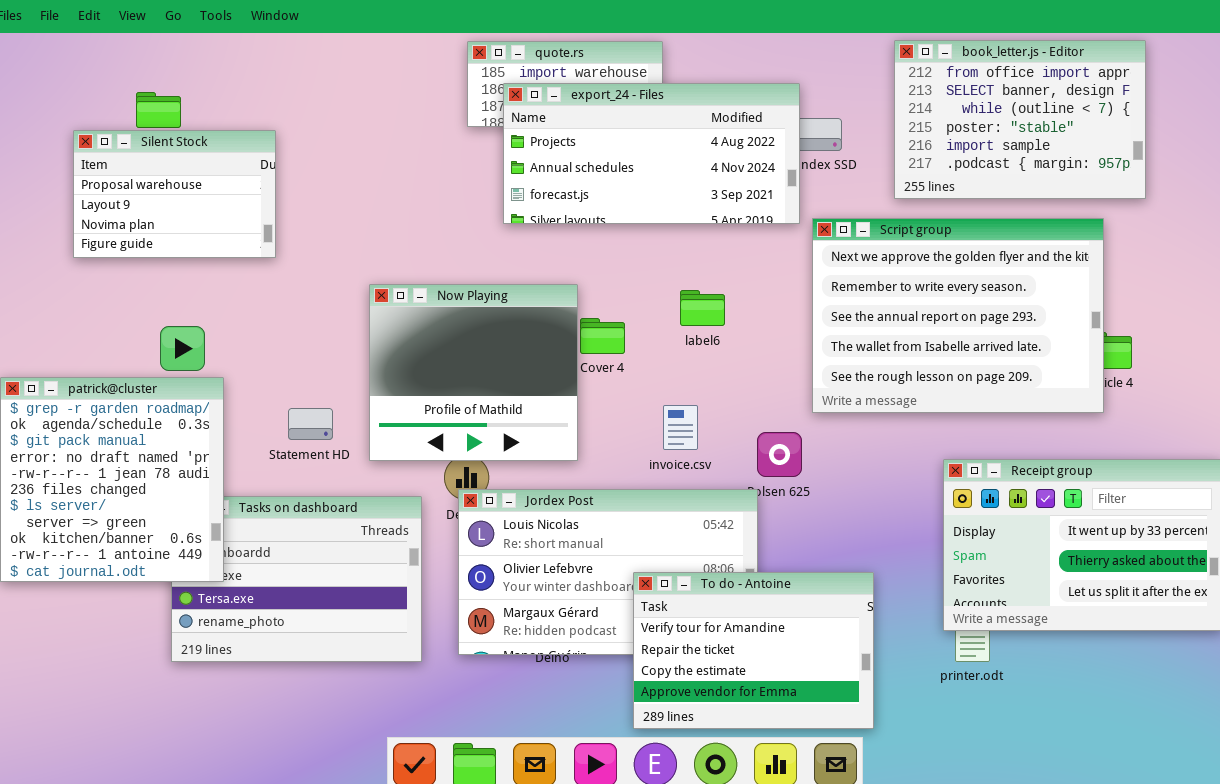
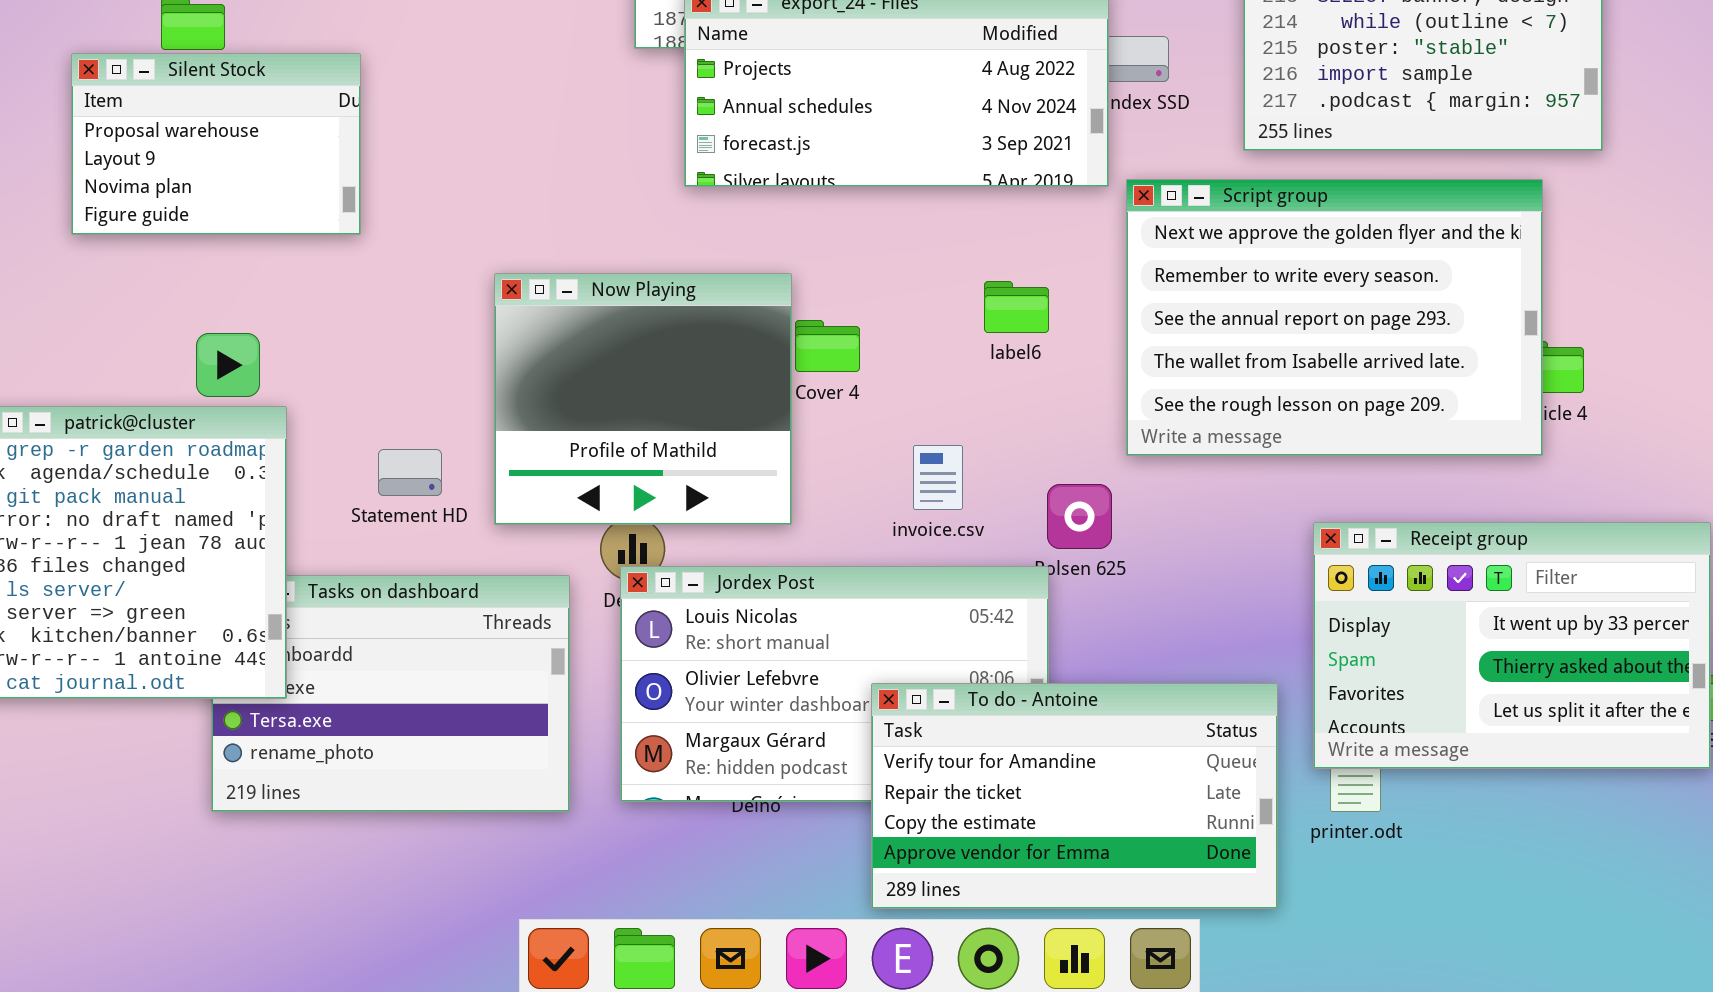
label6: [680,290,725,326] -> [984,281,1049,333], moved
To do - Antoine: [633,572,874,729] -> [871,683,1278,909], resized

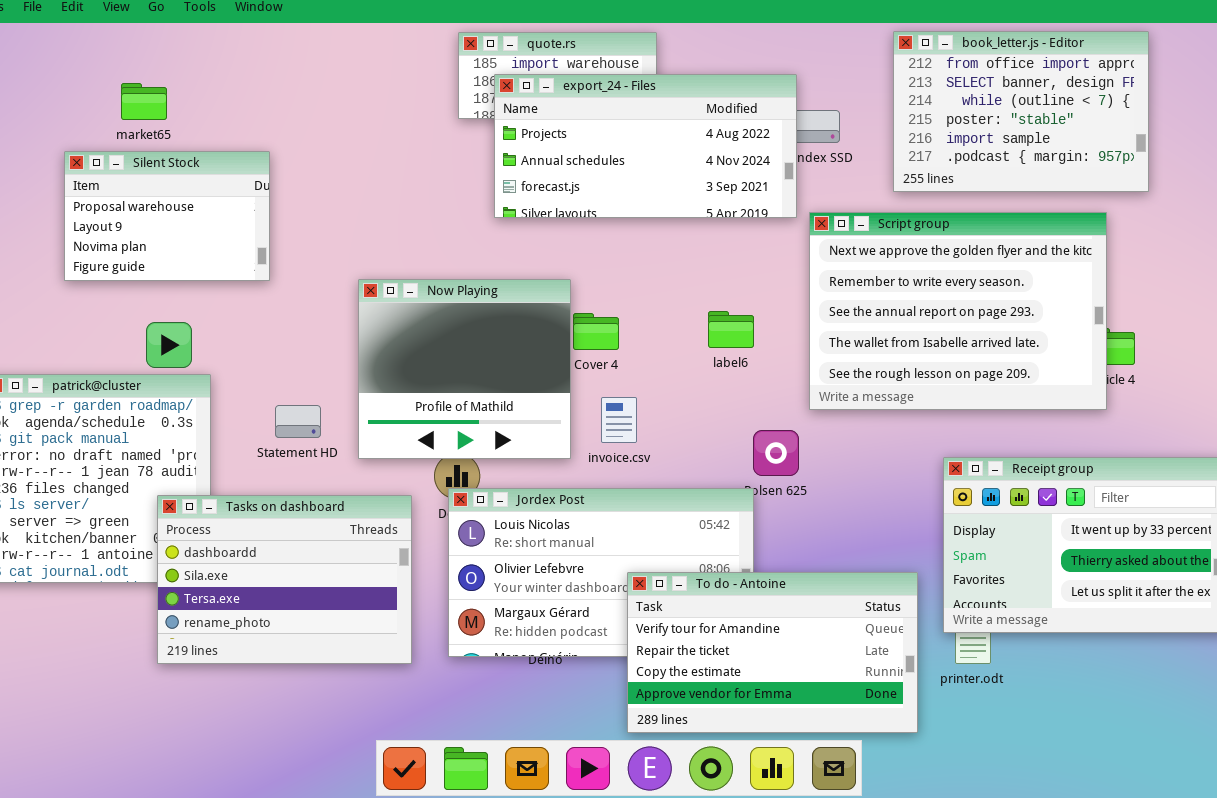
Silent Stock: [71,53,361,235] -> [64,151,270,281], moved
label6: [984,281,1049,333] -> [708,311,754,348], moved
invoice.csv: [913,445,963,510] -> [601,397,637,443], moved
Tasks on dashboard: [211,575,570,812] -> [157,495,412,664], raised

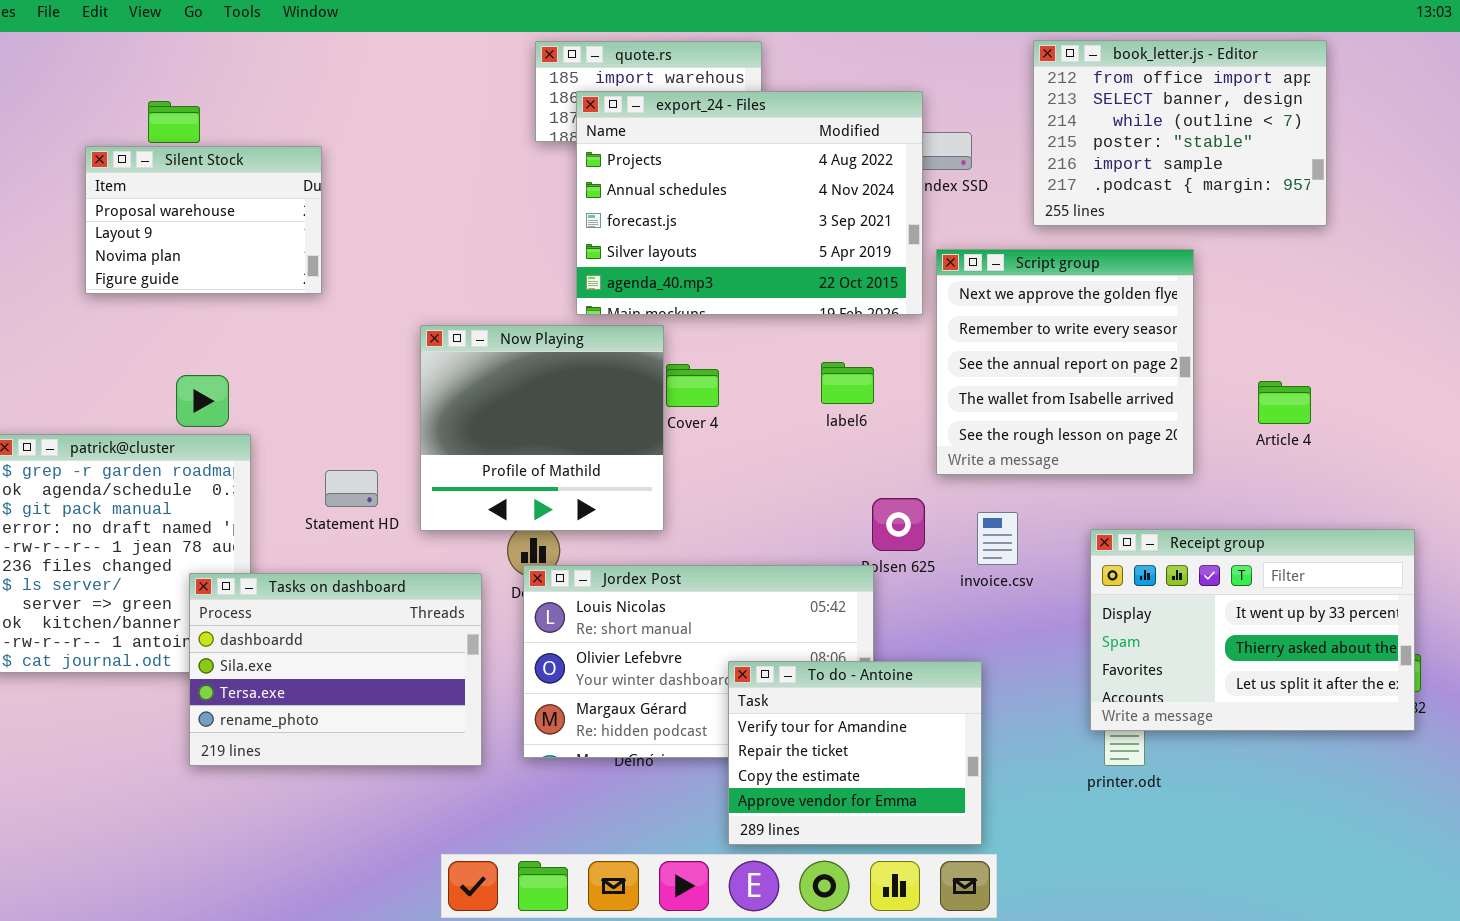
export_24 - Files: [494,74,797,218] -> [576,91,923,315], resized
Silent Stock: [64,151,270,281] -> [85,146,322,294], moved
Script group: [809,212,1107,410] -> [936,249,1194,475], resized
invoice.csv: [601,397,637,443] -> [977,512,1018,565], moved
To do - Antoine: [627,572,918,733] -> [728,661,982,845], resized

